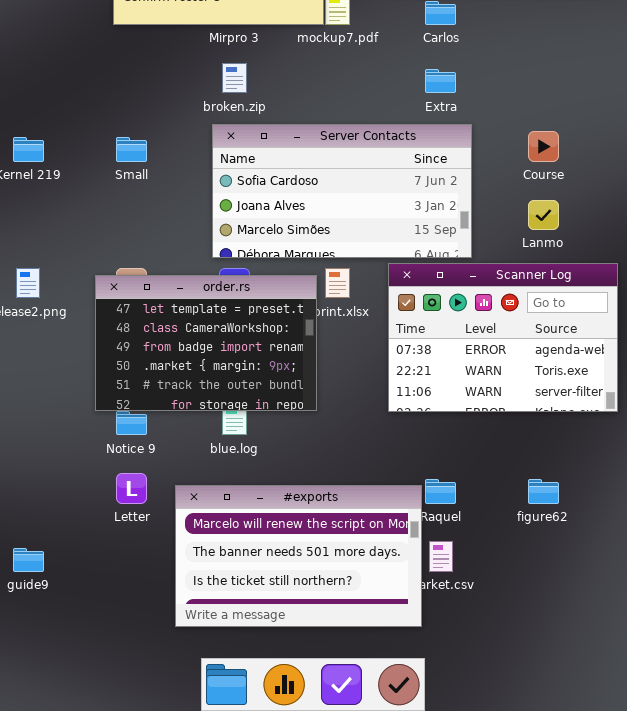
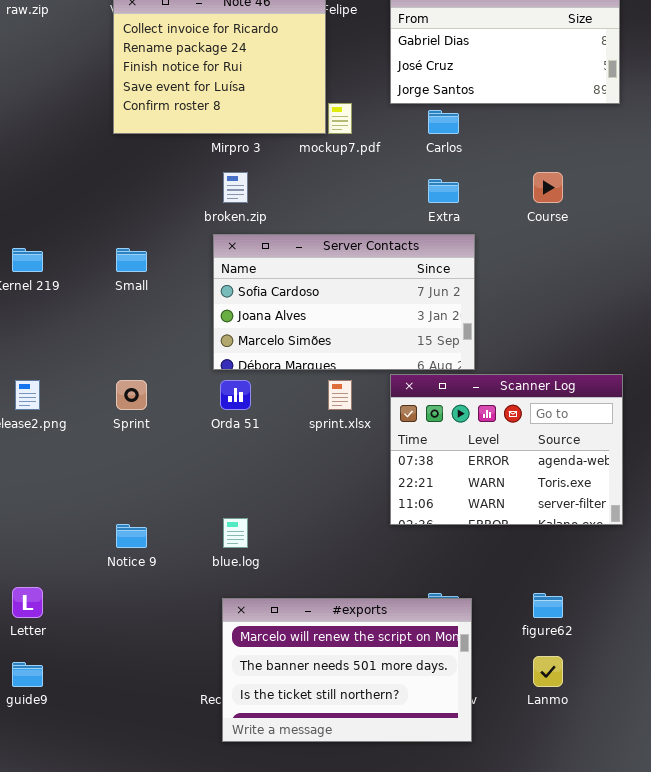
Course: [528,131,559,162] -> [533,172,563,203], moved
Lanmo: [528,200,559,230] -> [533,656,563,687], moved
order.rs: [95,275,317,411] -> none, closed
Letter: [116,473,147,504] -> [12,587,43,618], moved
#exports: [175,485,422,627] -> [222,598,472,742], moved

